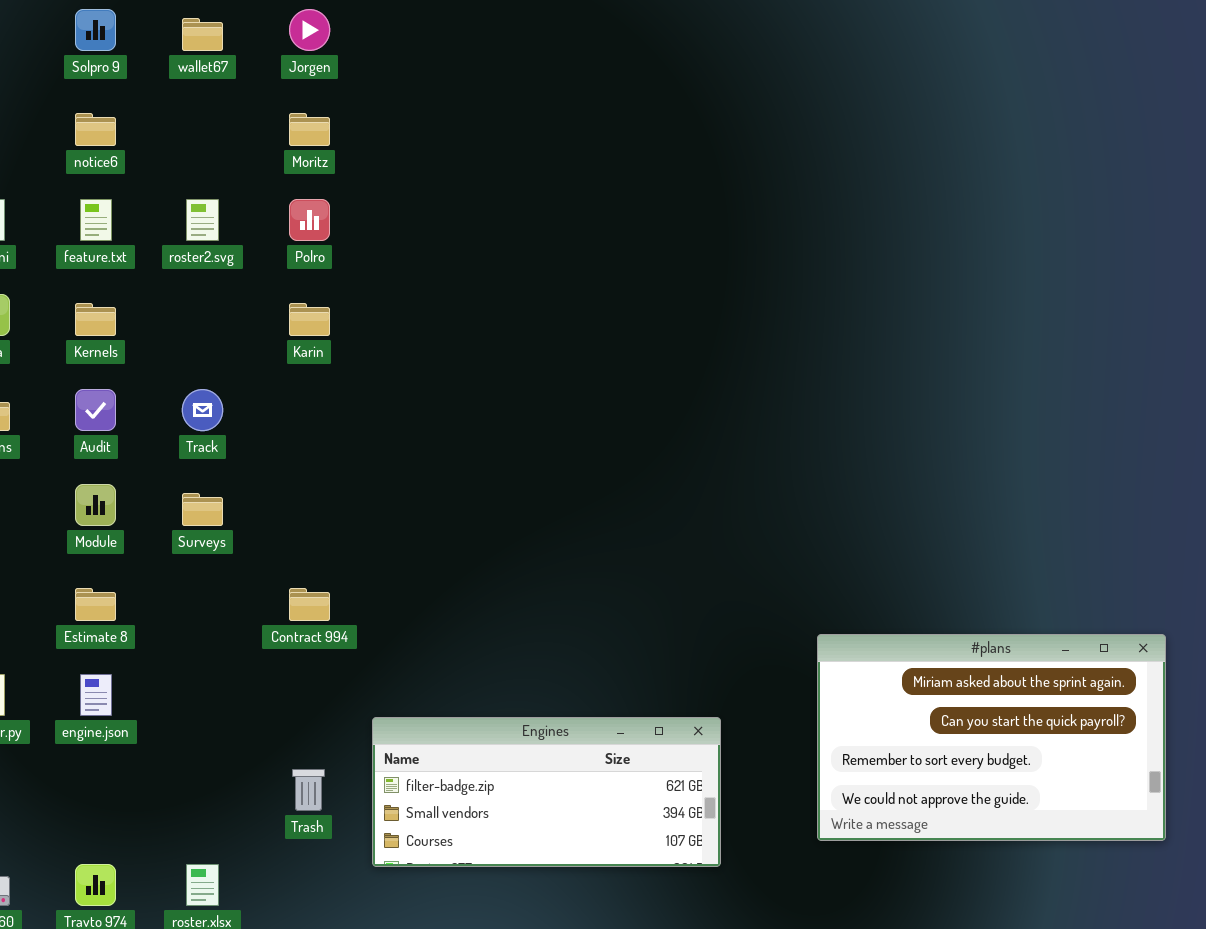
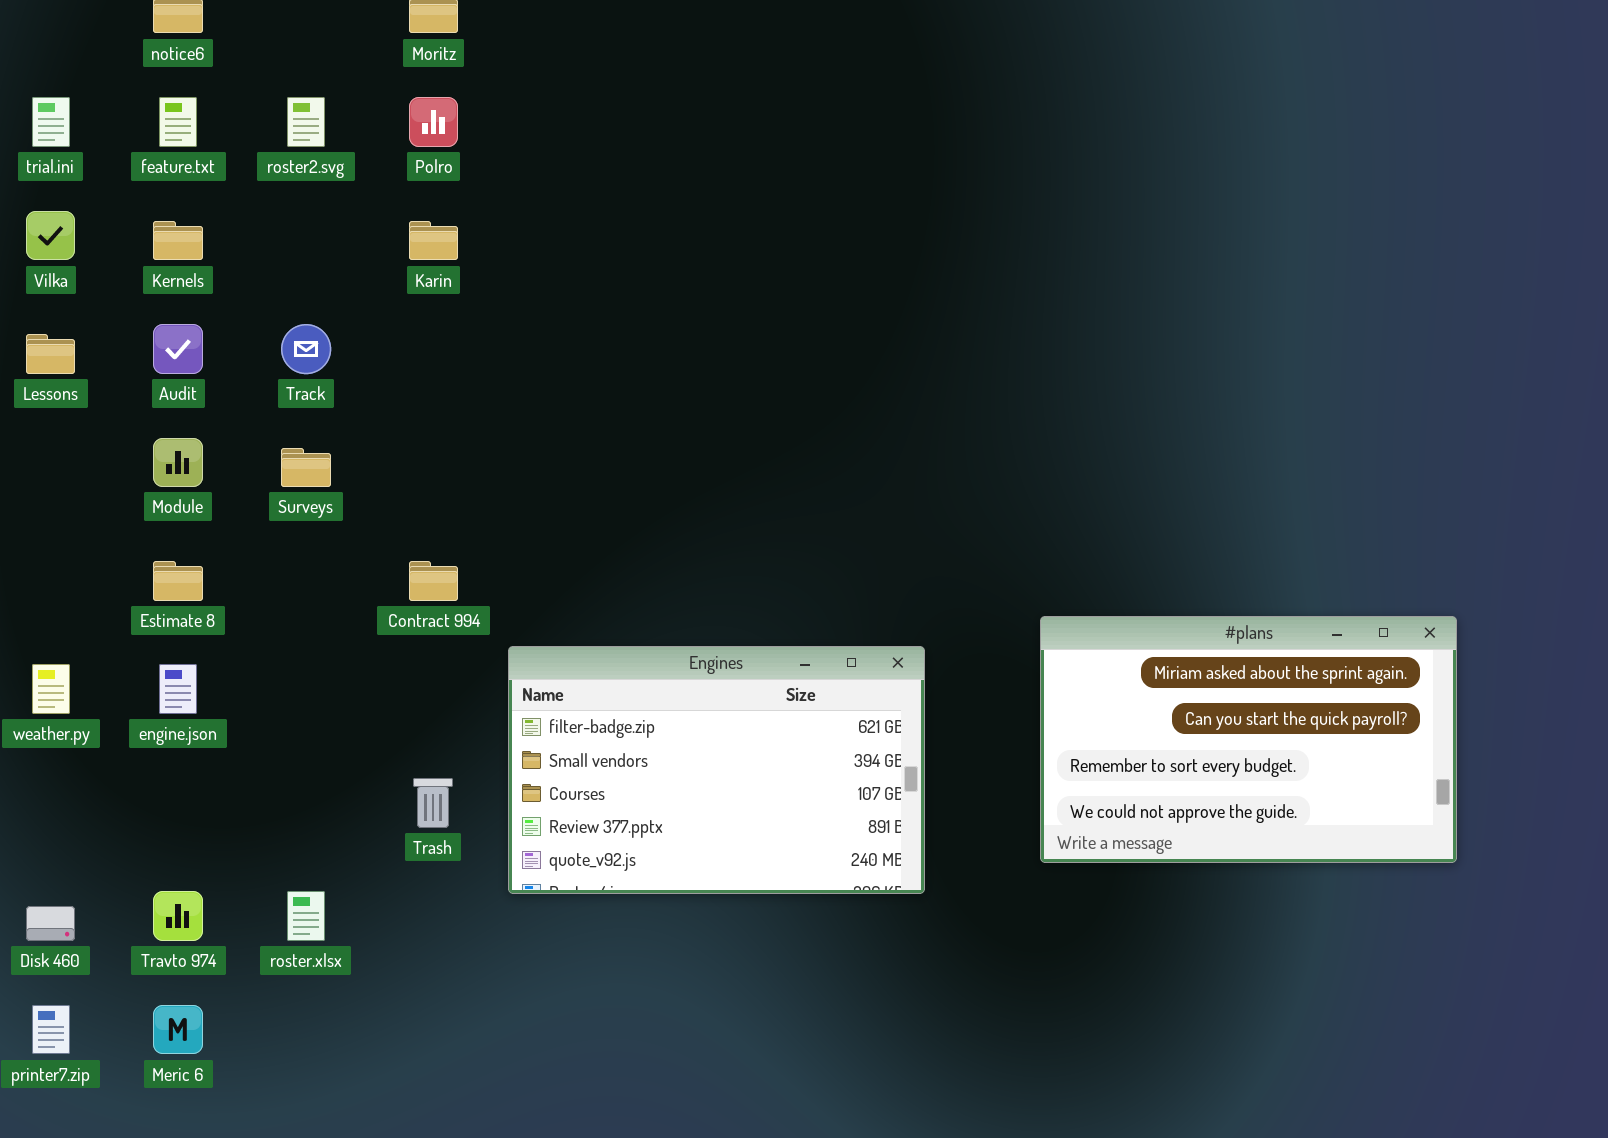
Engines: [372,717,721,867] -> [508,646,925,894], resized

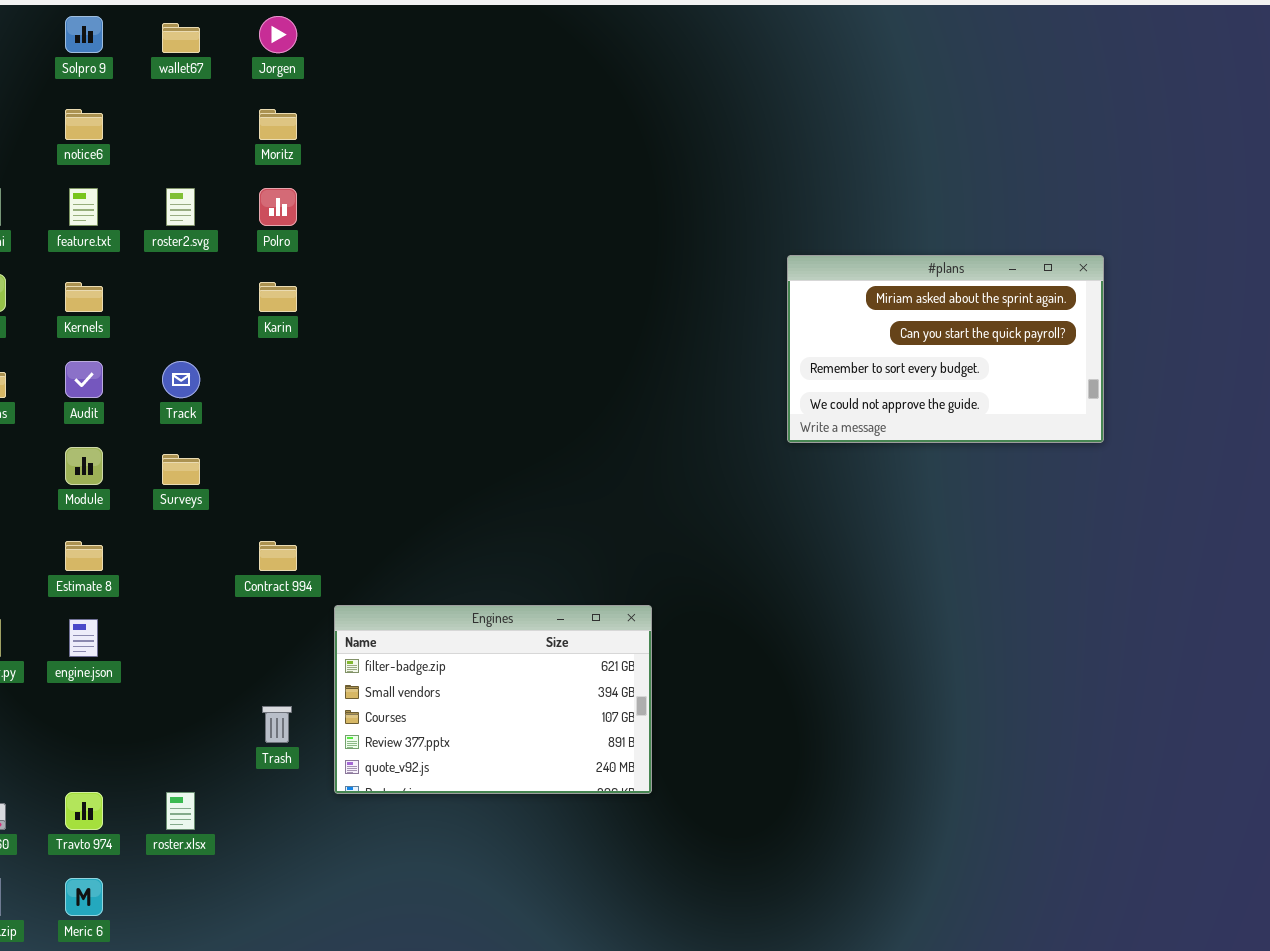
#plans: [1040,616,1457,863] -> [787,255,1104,443], moved

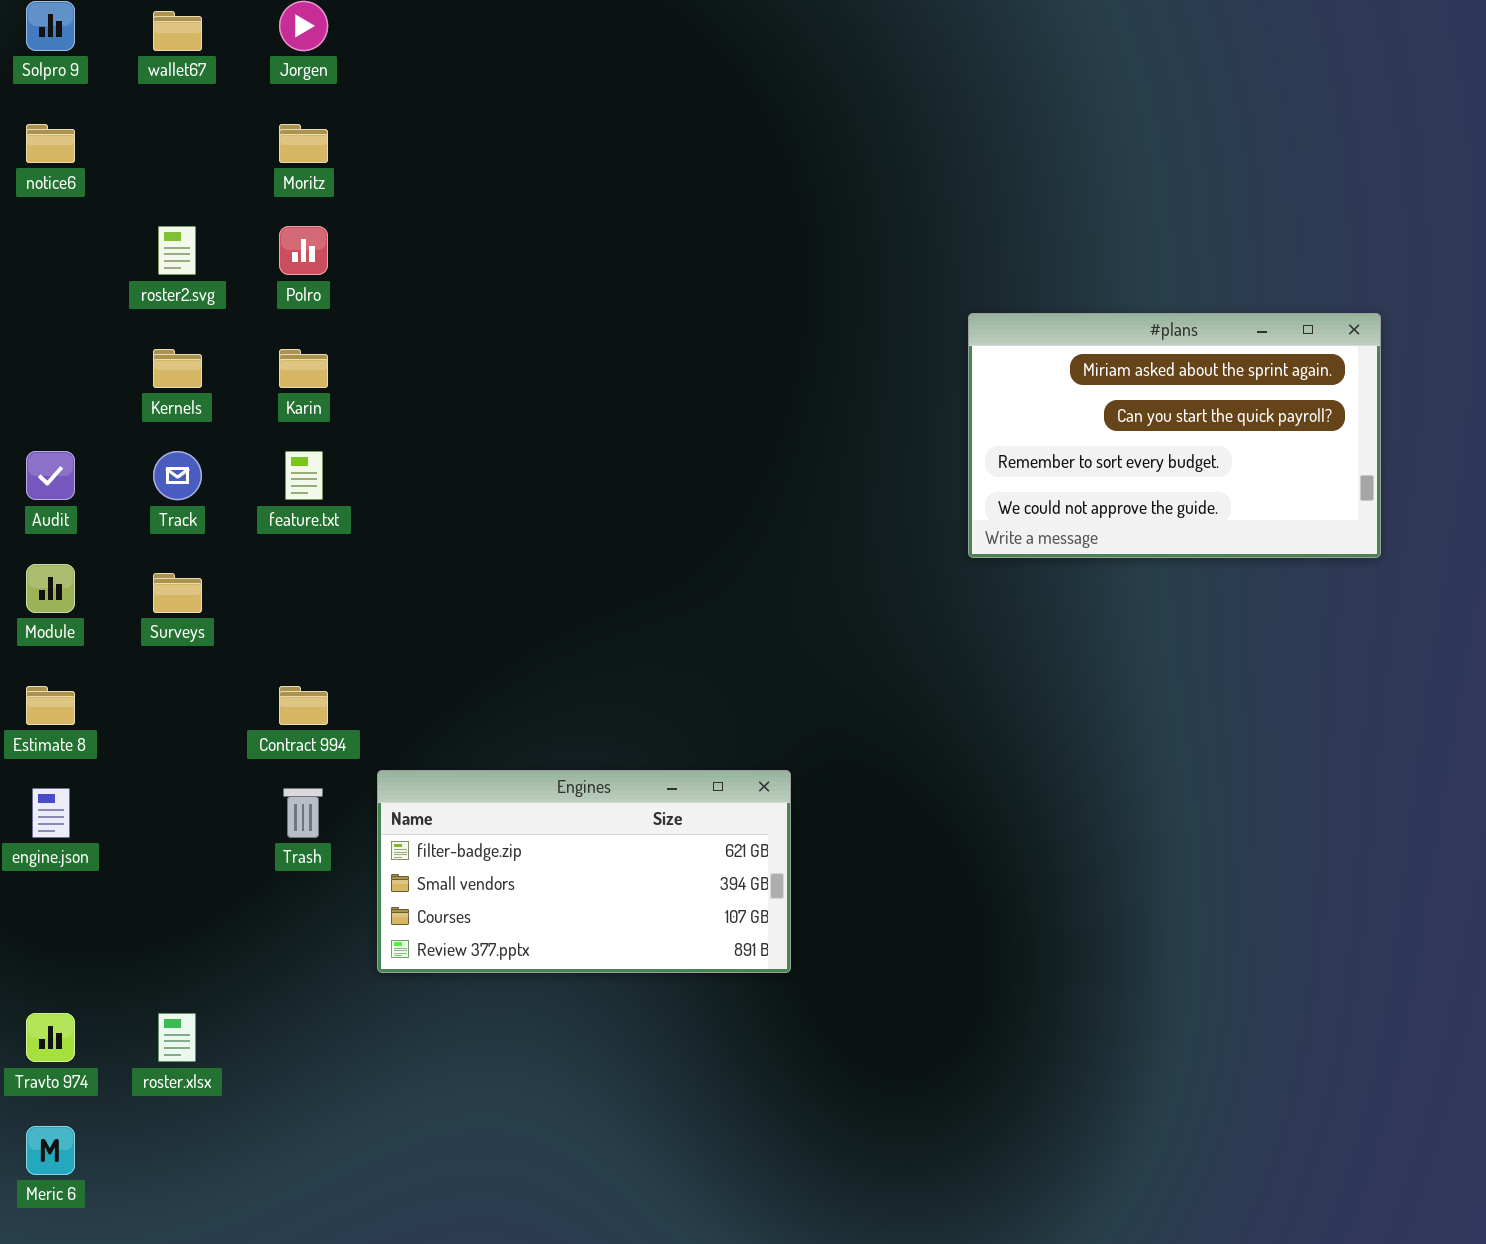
feature.txt: [69,188,98,226] -> [285,451,323,500], moved
Kernels: [65,282,103,312] -> [153,349,202,388], moved
Engines: [334,605,652,794] -> [377,770,791,973], resized
Trash: [262,706,292,743] -> [283,788,323,838], moved

